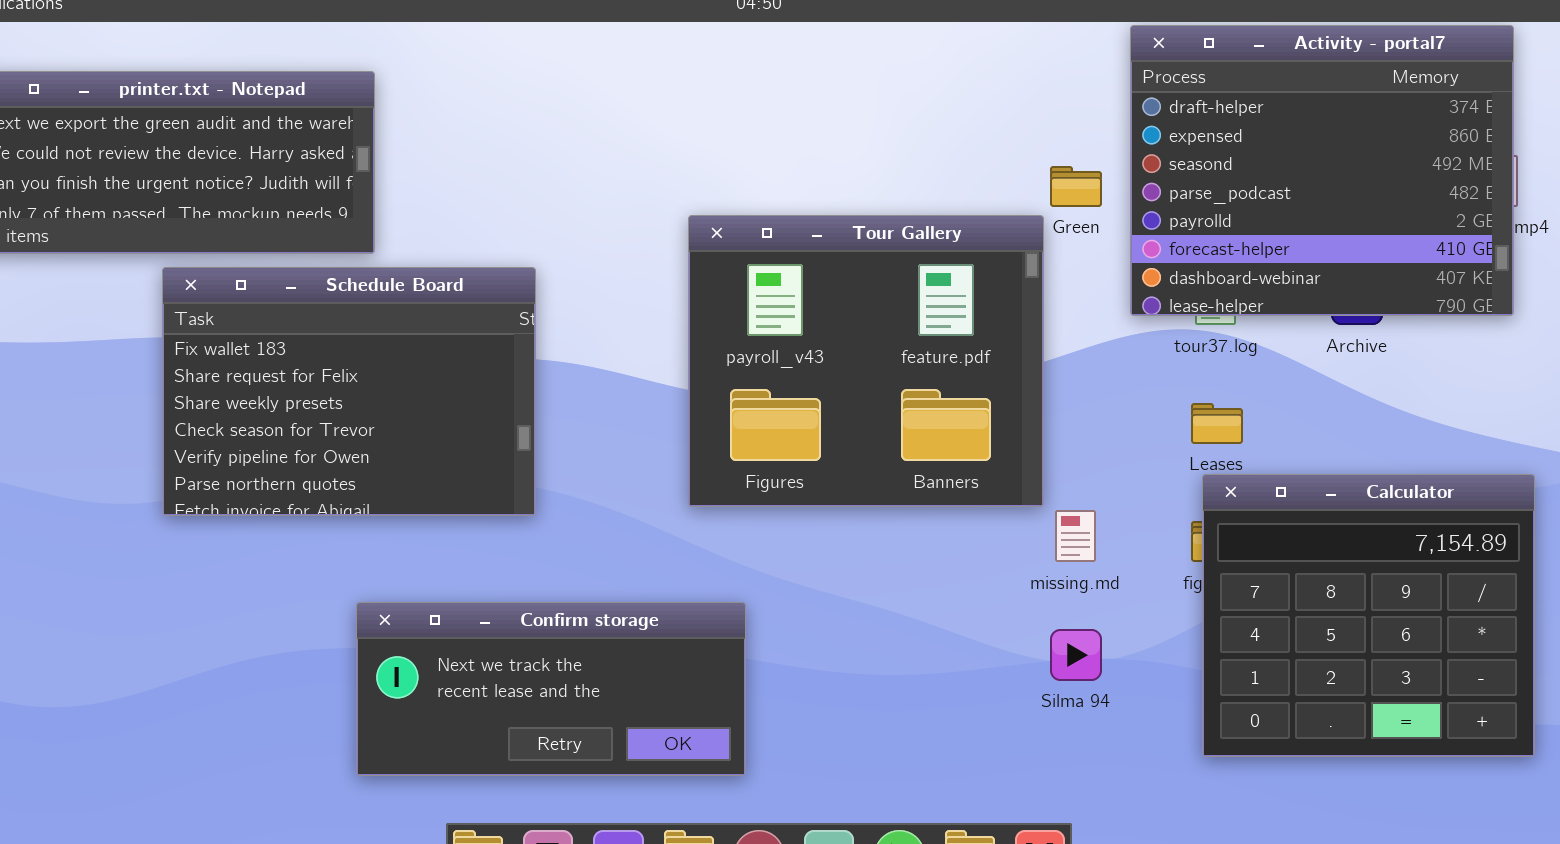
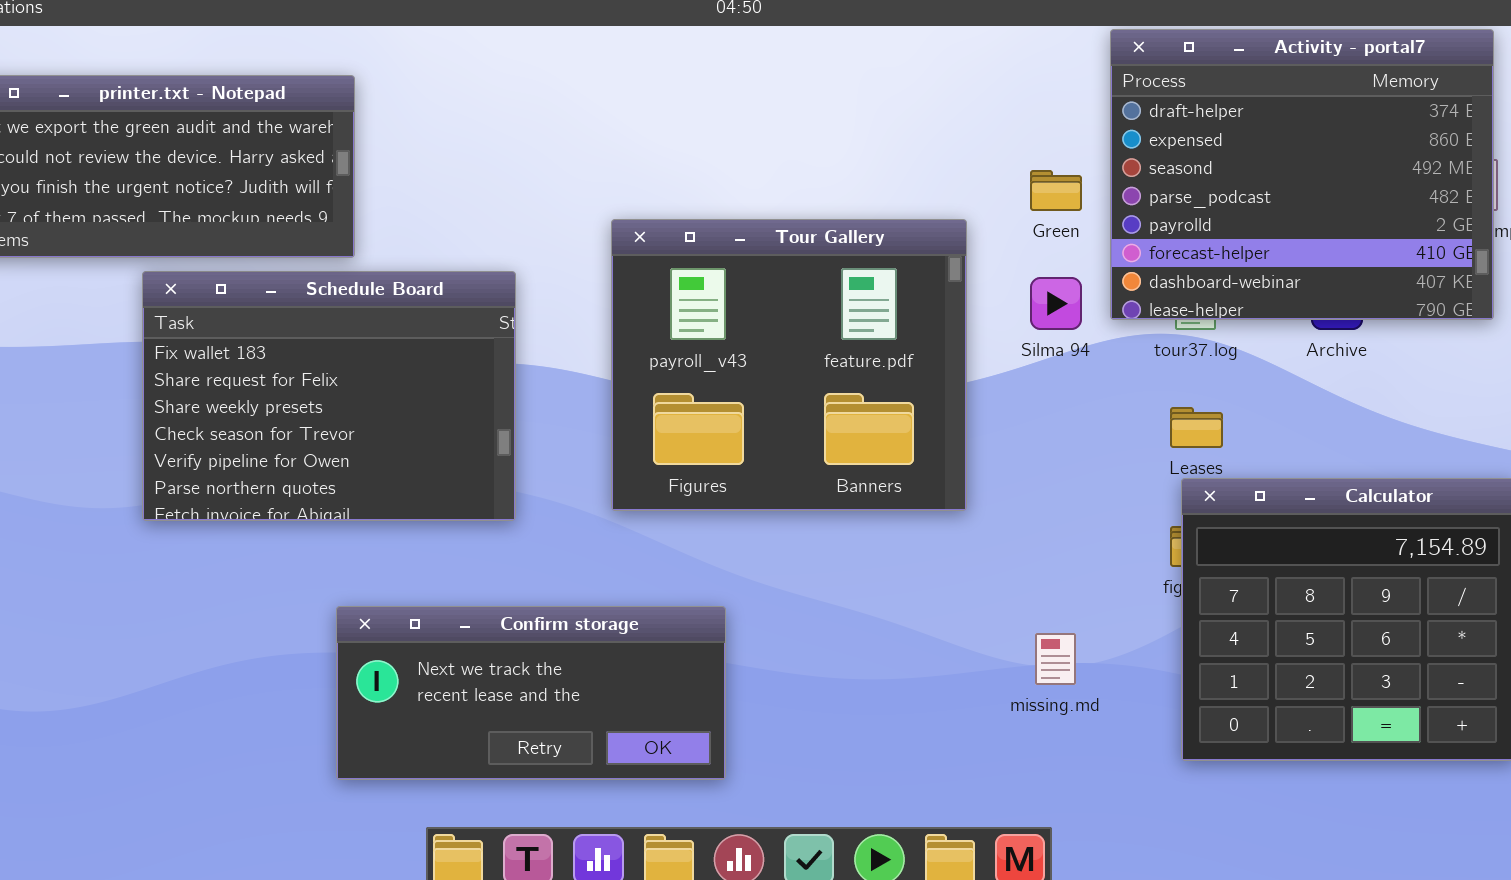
Tour Gallery: [688,215,1044,507] -> [611,219,967,511], moved
missing.md: [1055,510,1096,562] -> [1035,633,1076,685], moved
Silma 94: [1050,629,1102,681] -> [1030,277,1082,330], moved

